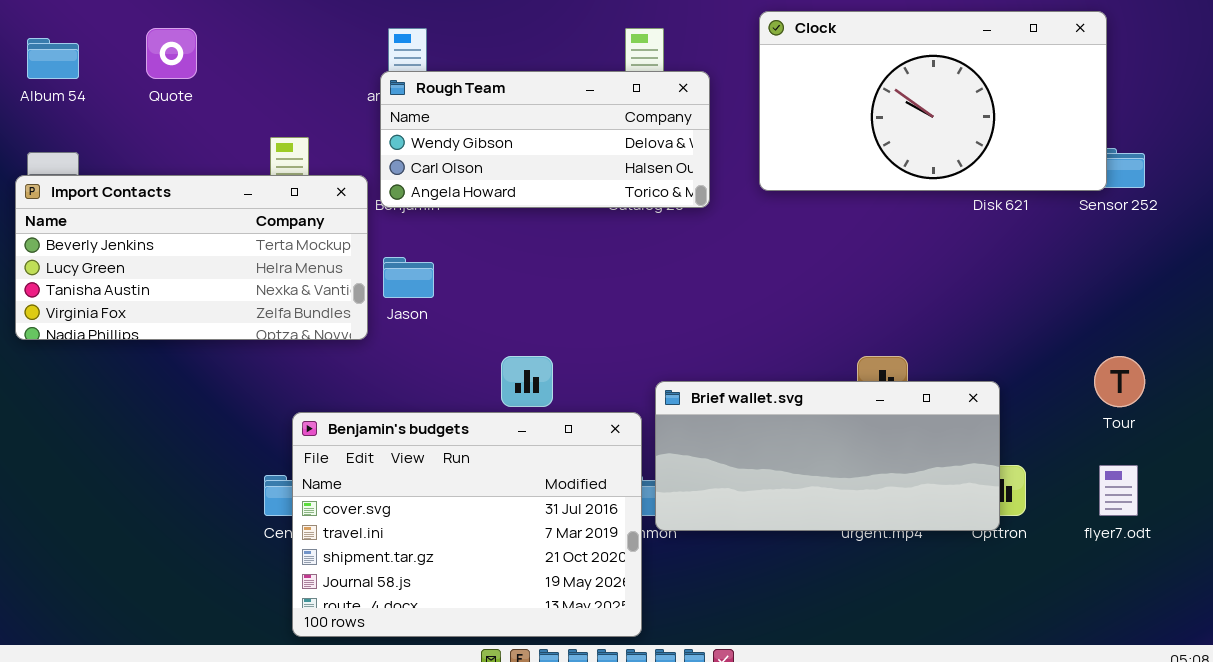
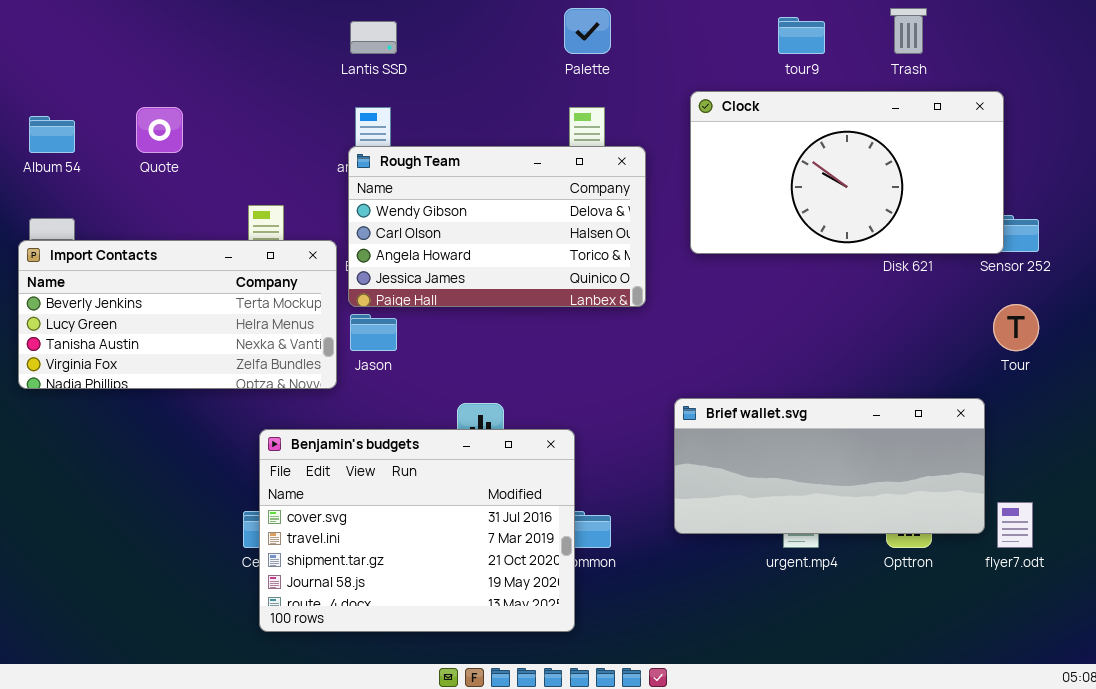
Rough Team: [380,71,710,208] -> [348,146,646,307], resized
Tour: [1094,356,1145,407] -> [993,304,1039,351], moved
Brief wallet.svg: [655,381,1000,531] -> [674,398,985,534], moved
Benjamin's budgets: [292,412,642,637] -> [259,429,575,632], moved

